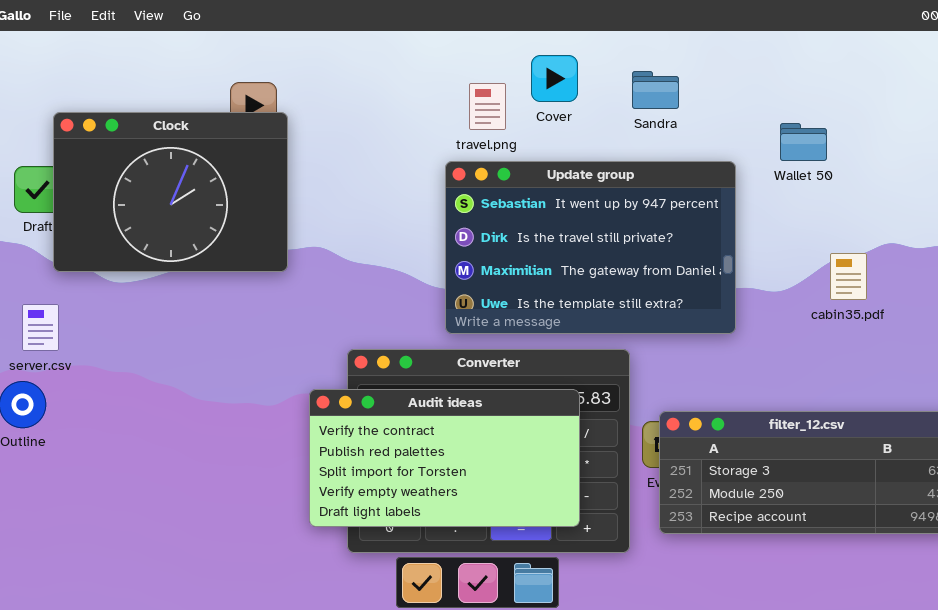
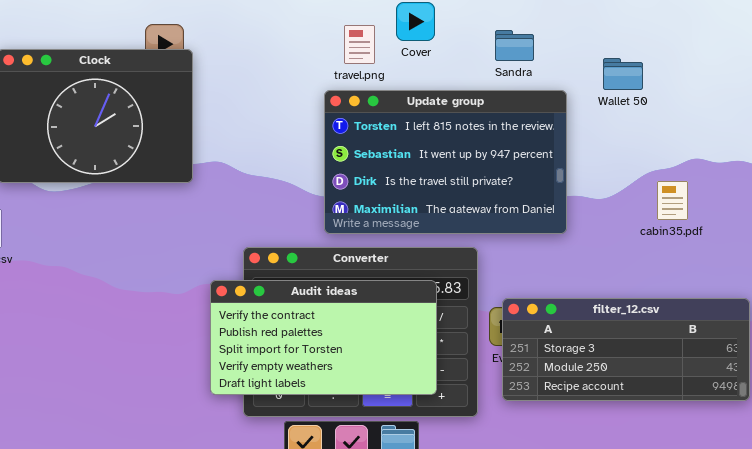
Sandra: [632,71,679,109] -> [495,30,534,61], moved
Update group: [445,161,736,334] -> [324,90,567,234], scrolled up 1 row
cabin35.pdf: [830,253,867,300] -> [657,181,688,220], moved

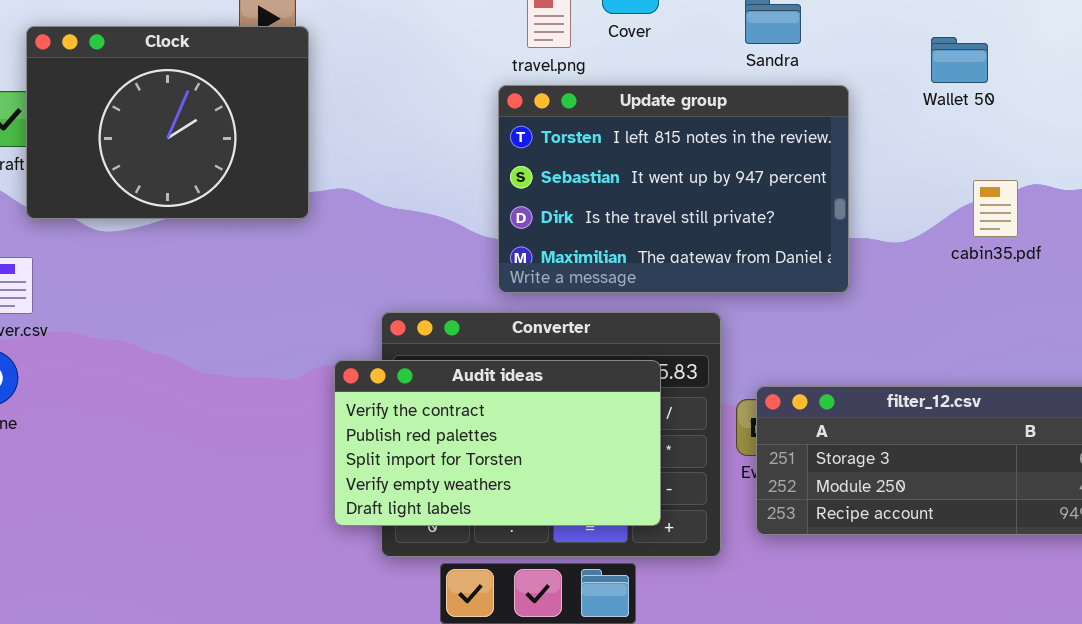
Wallet 50: [603,58,643,90] -> [931,37,988,83], moved
cabin35.pdf: [657,181,688,220] -> [973,180,1018,237], moved

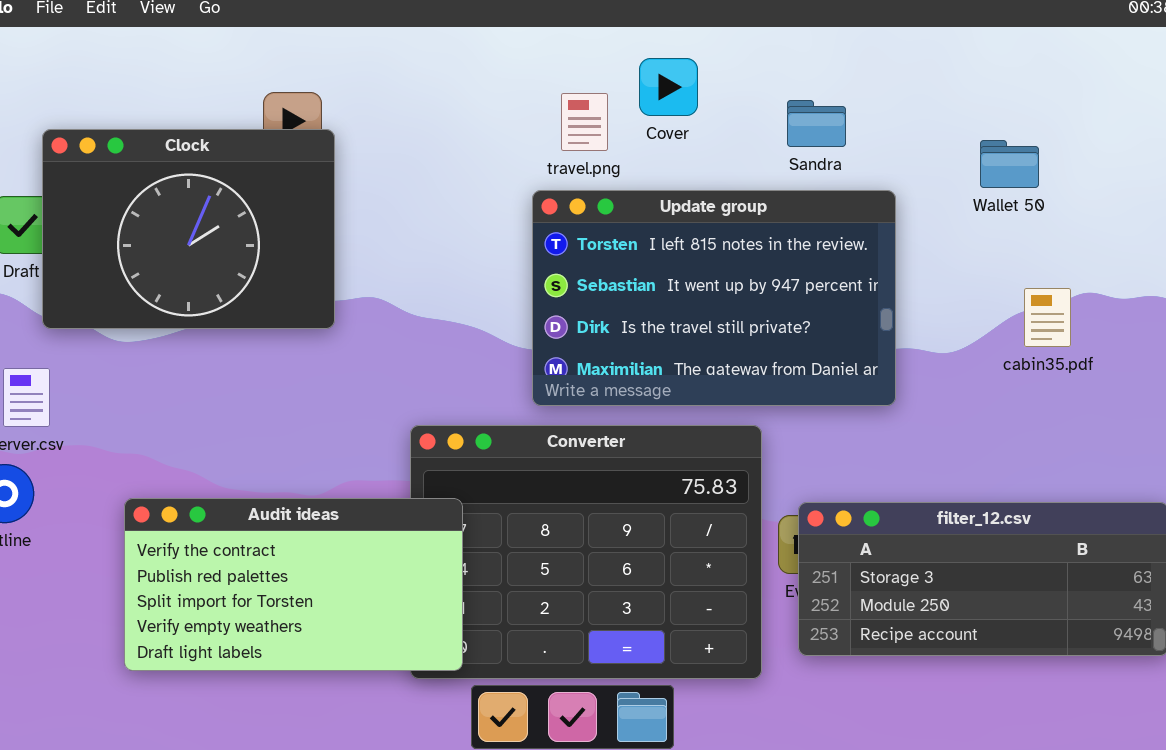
Audit ideas: [334,360,661,526] -> [124,498,463,671], moved

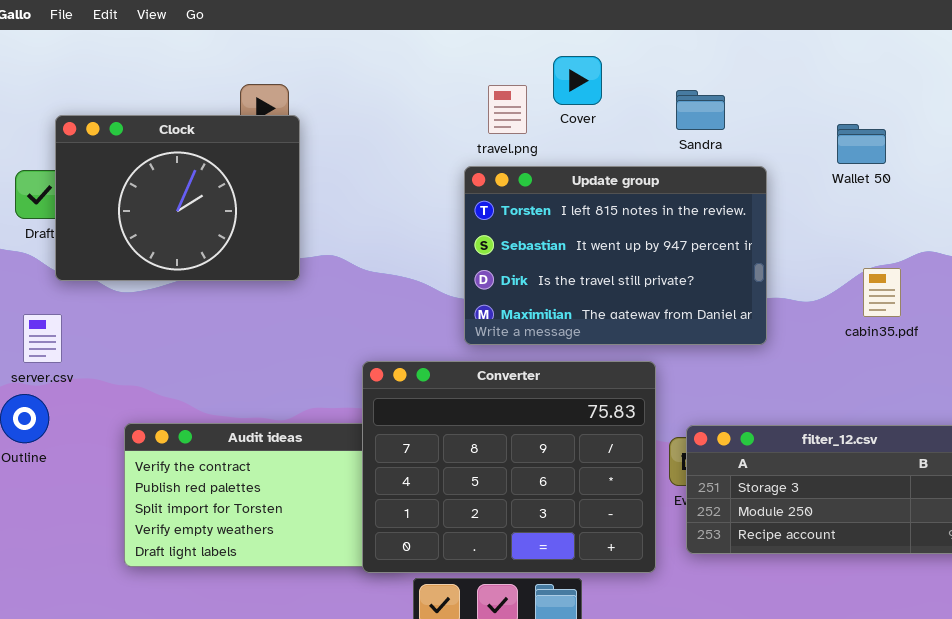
cabin35.pdf: [1024,288,1071,347] -> [863,268,901,317], moved
Converter: [410,425,762,679] -> [362,361,656,573], raised

